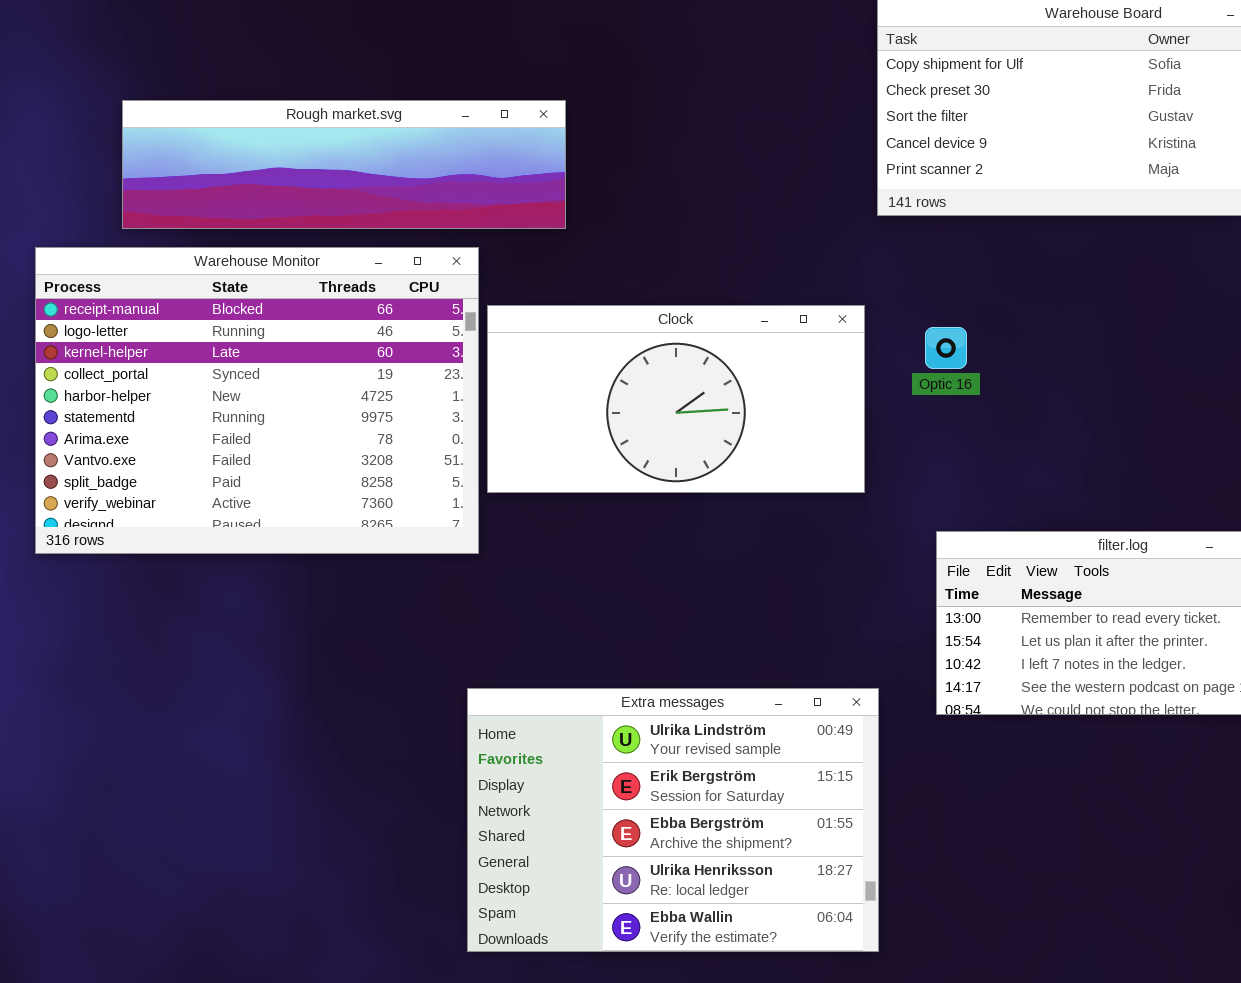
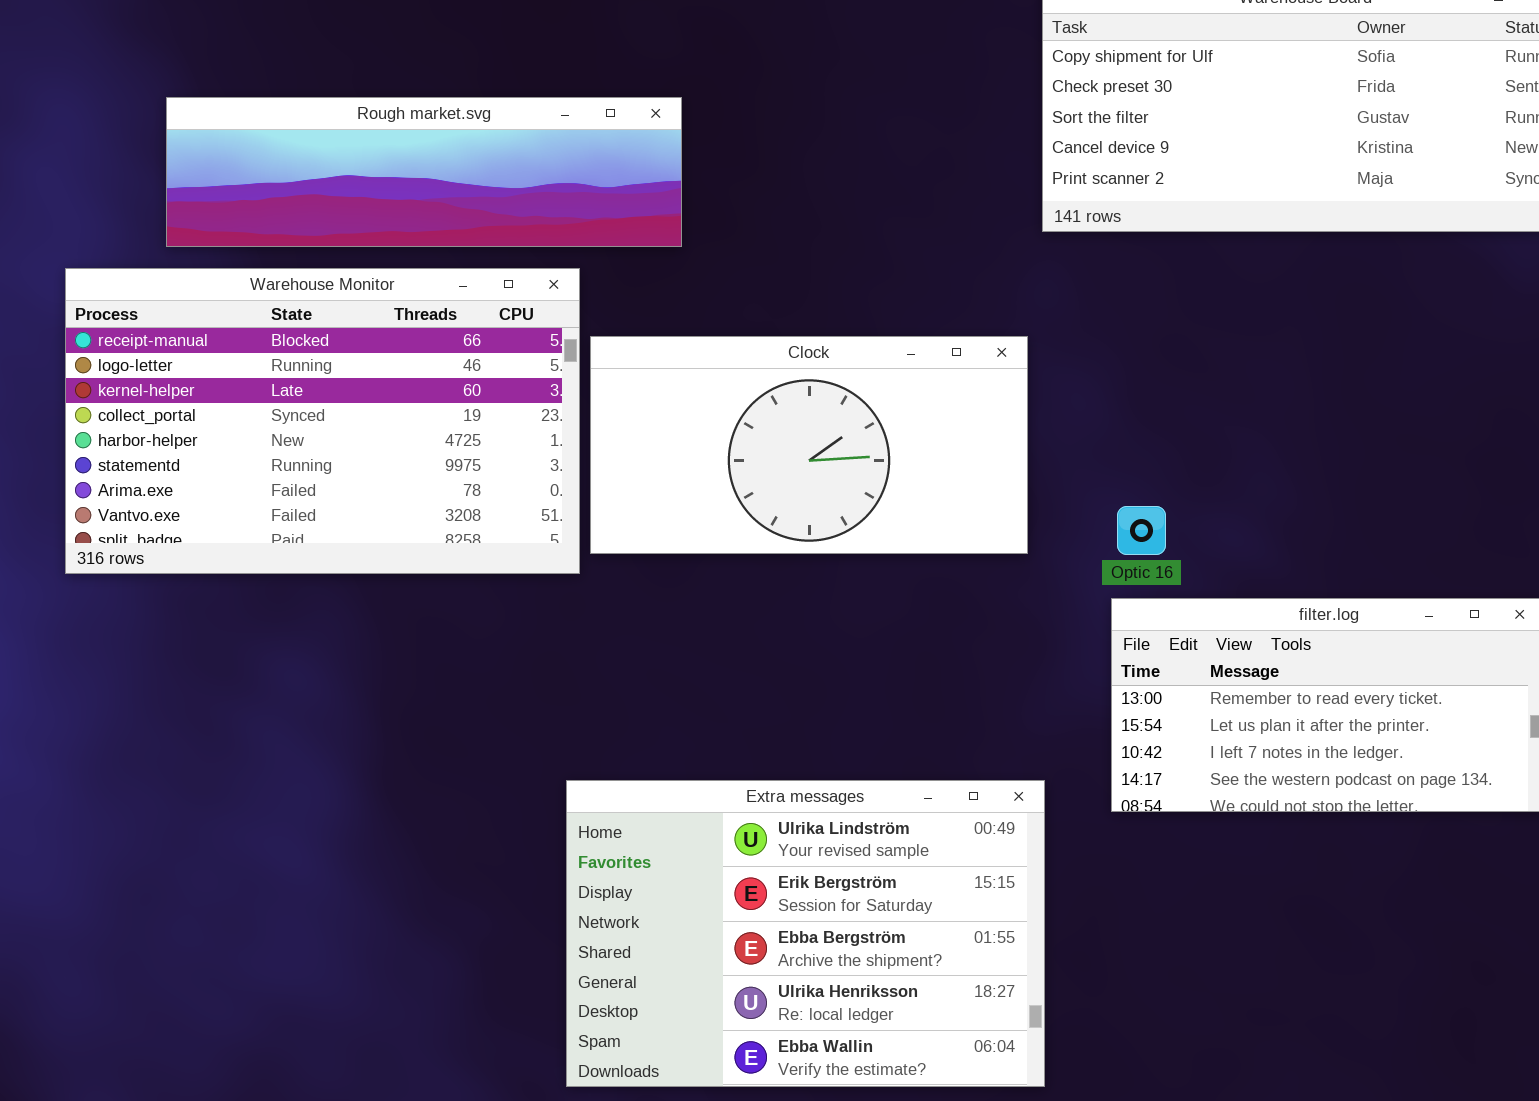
Warehouse Monitor: [35,247,479,554] -> [65,268,580,574], resized
Optic 16: [925,327,967,369] -> [1117,506,1166,555], moved

